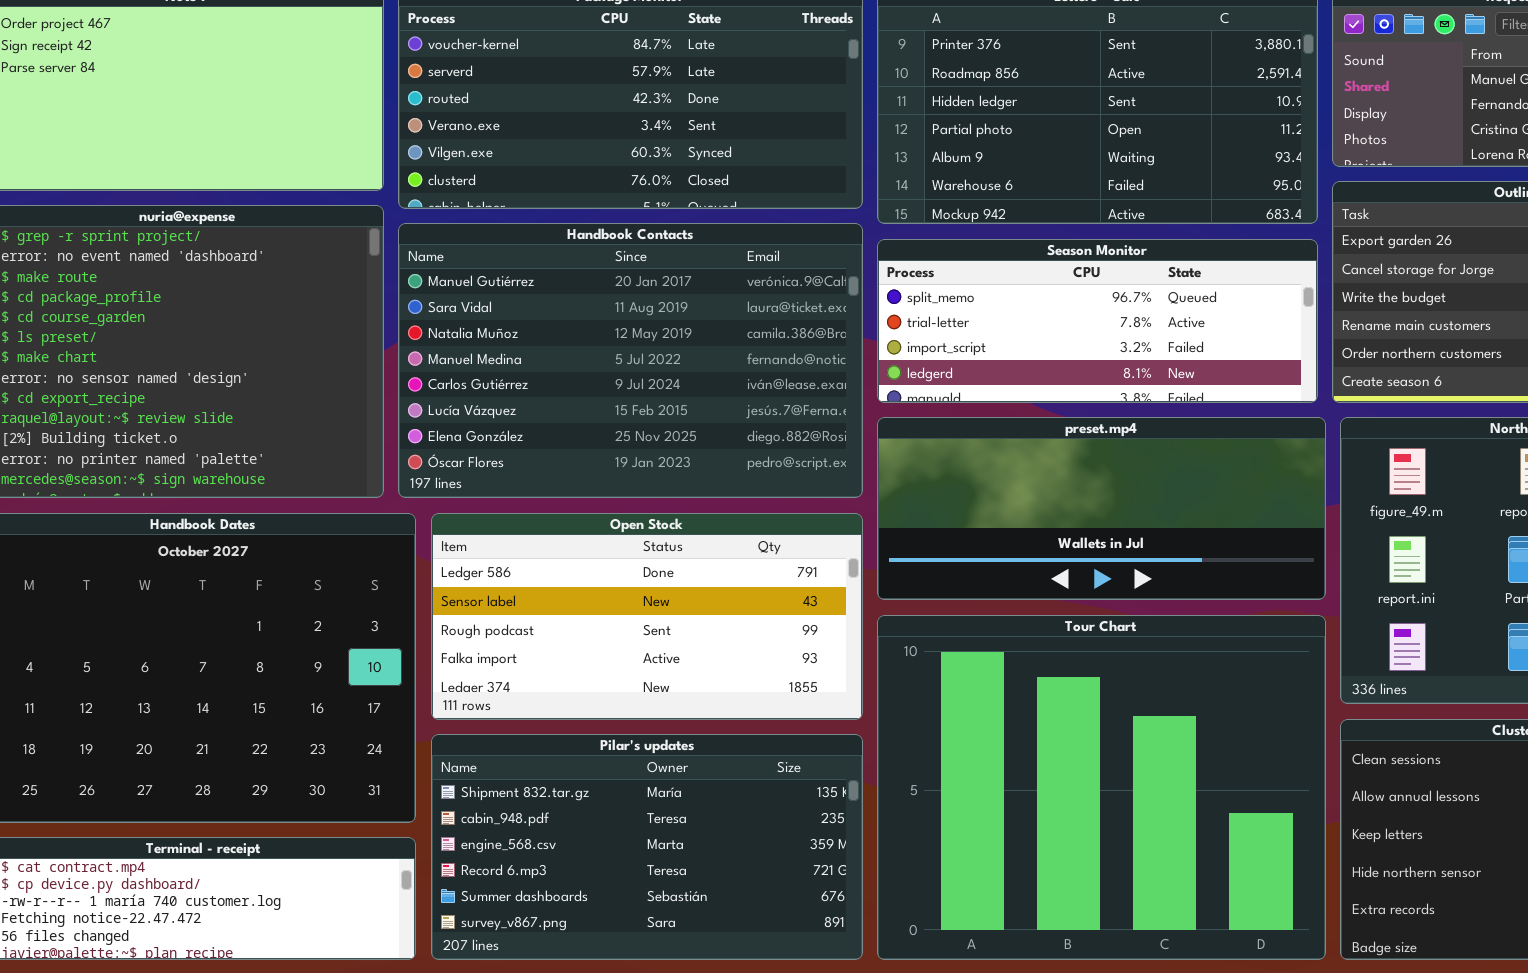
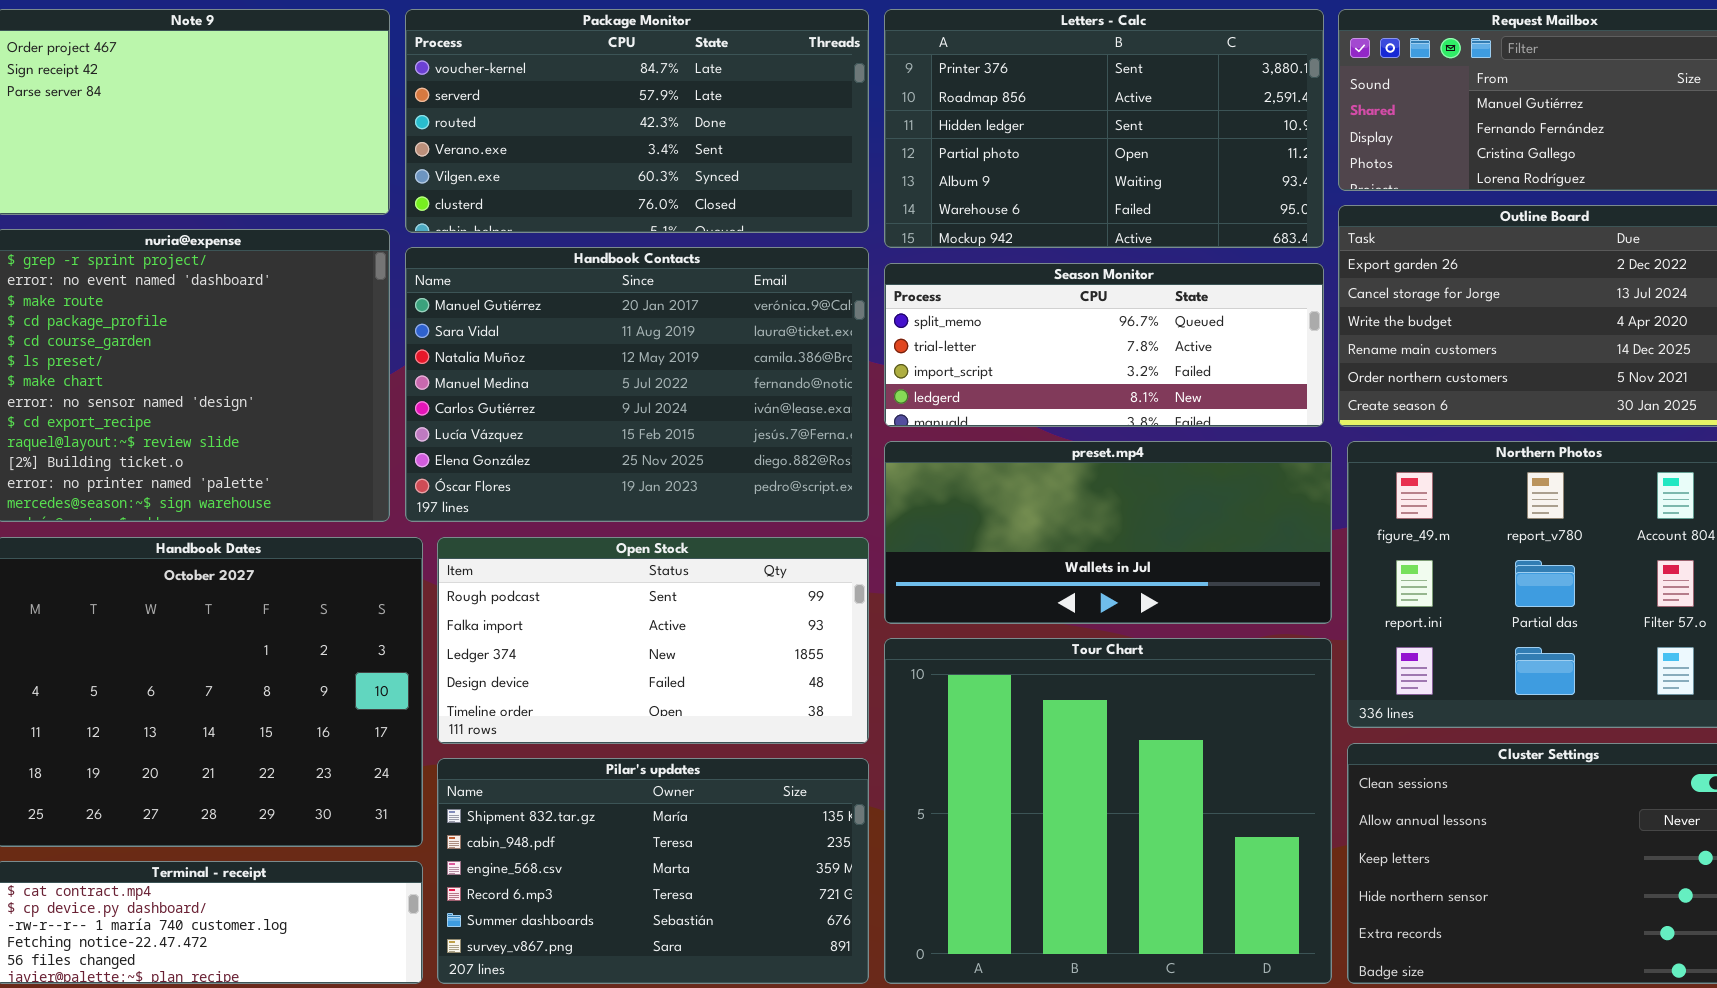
Open Stock: [431,513,863,720] -> [437,537,869,744], scrolled down 2 rows

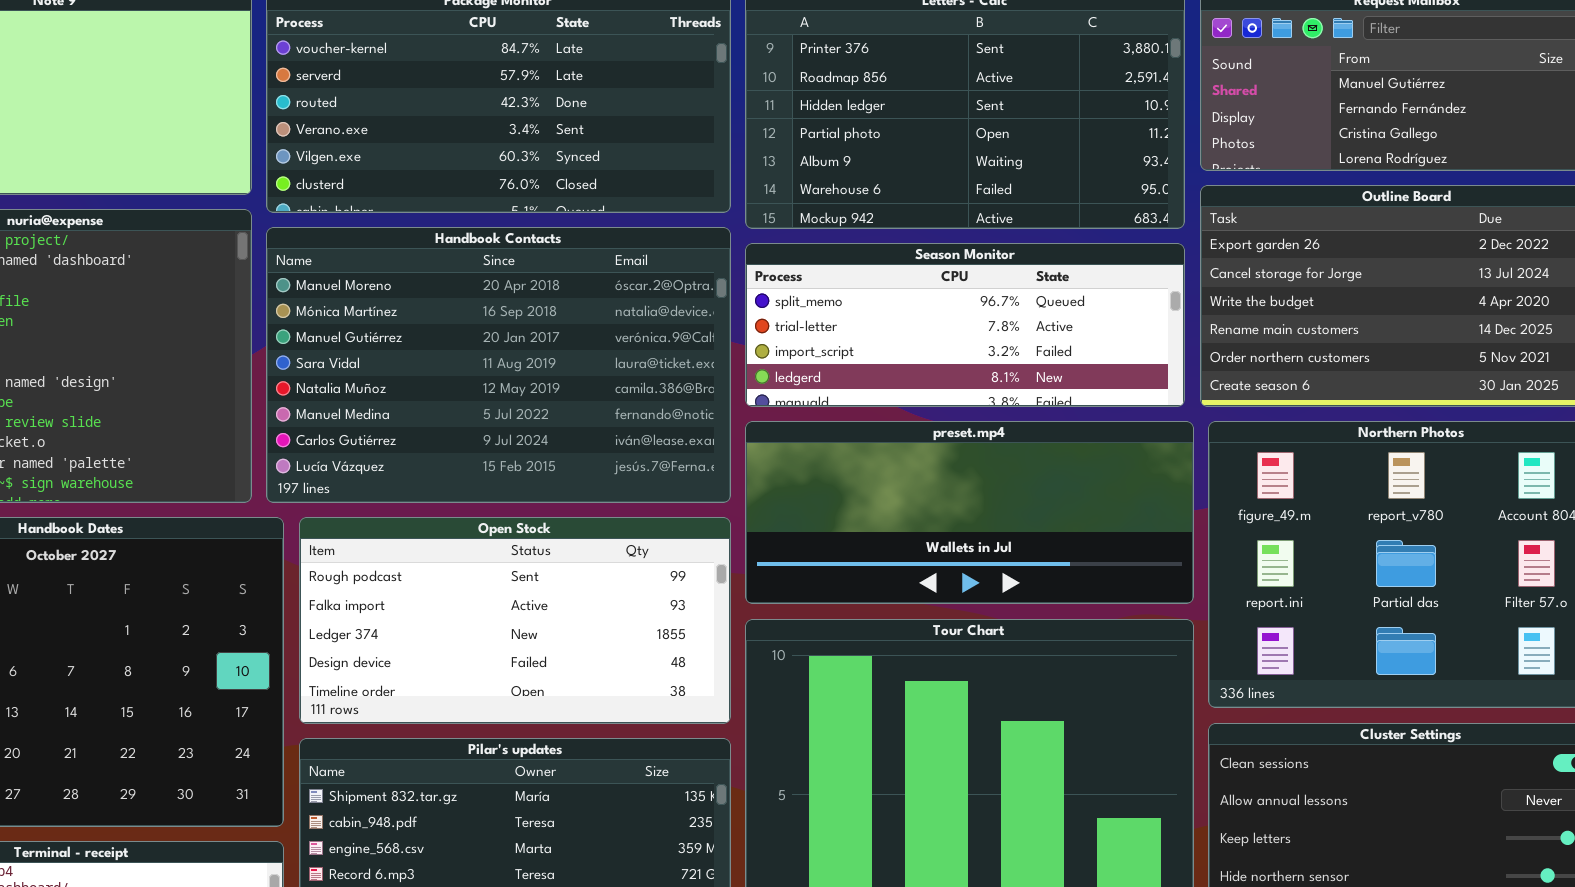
Handbook Contacts: [405,247,869,522] -> [266,227,731,503], scrolled up 2 rows

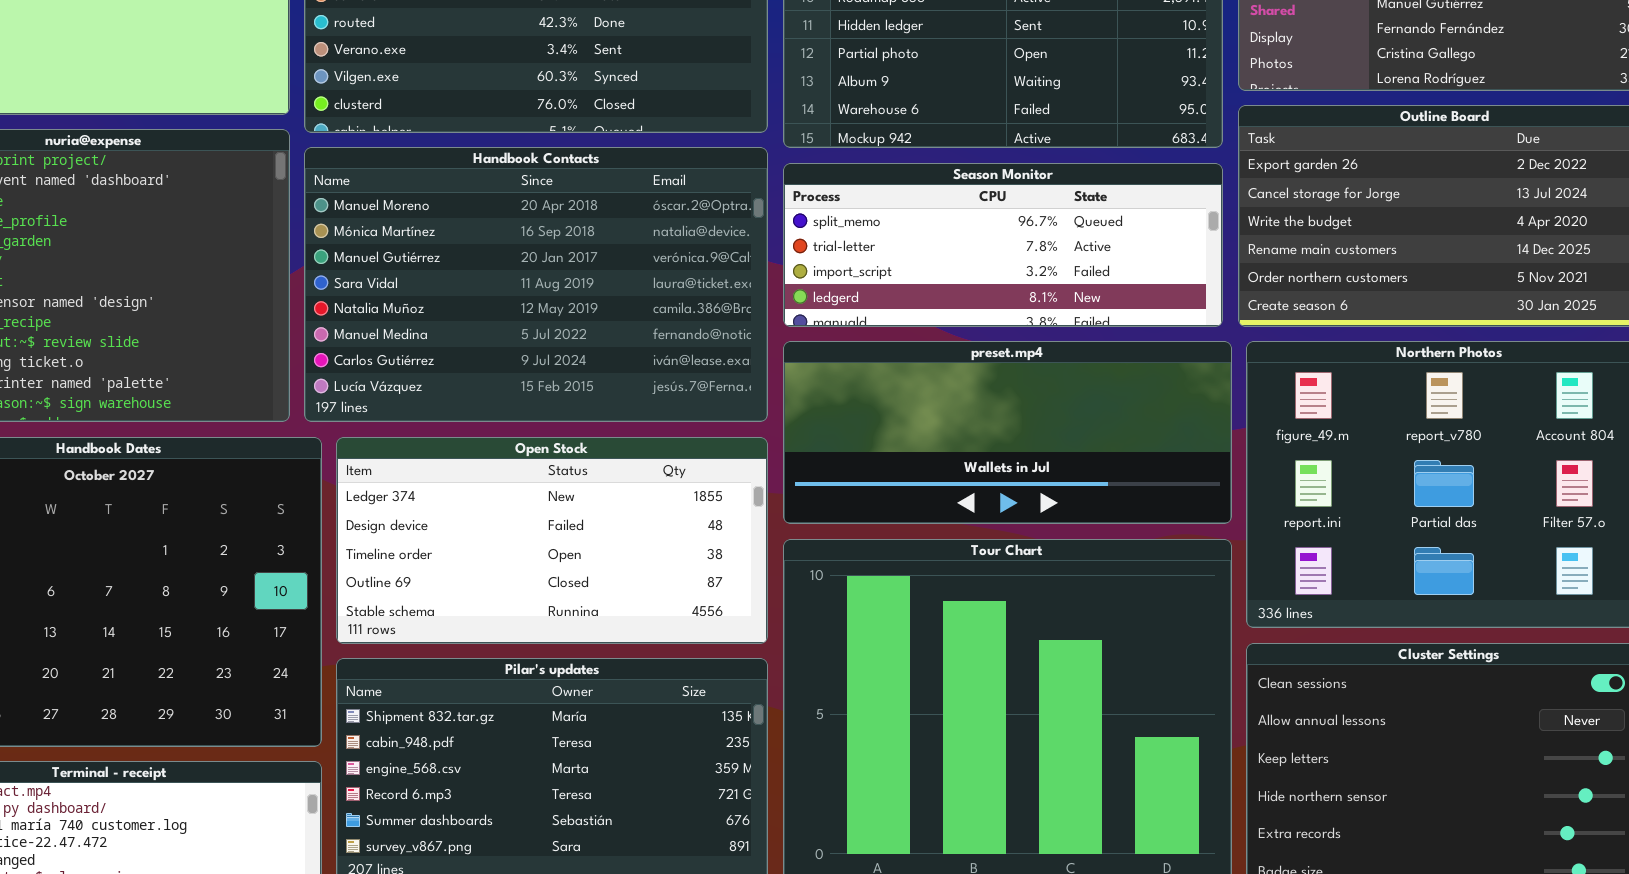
Open Stock: [299,517,731,724] -> [336,437,768,644], scrolled down 2 rows

